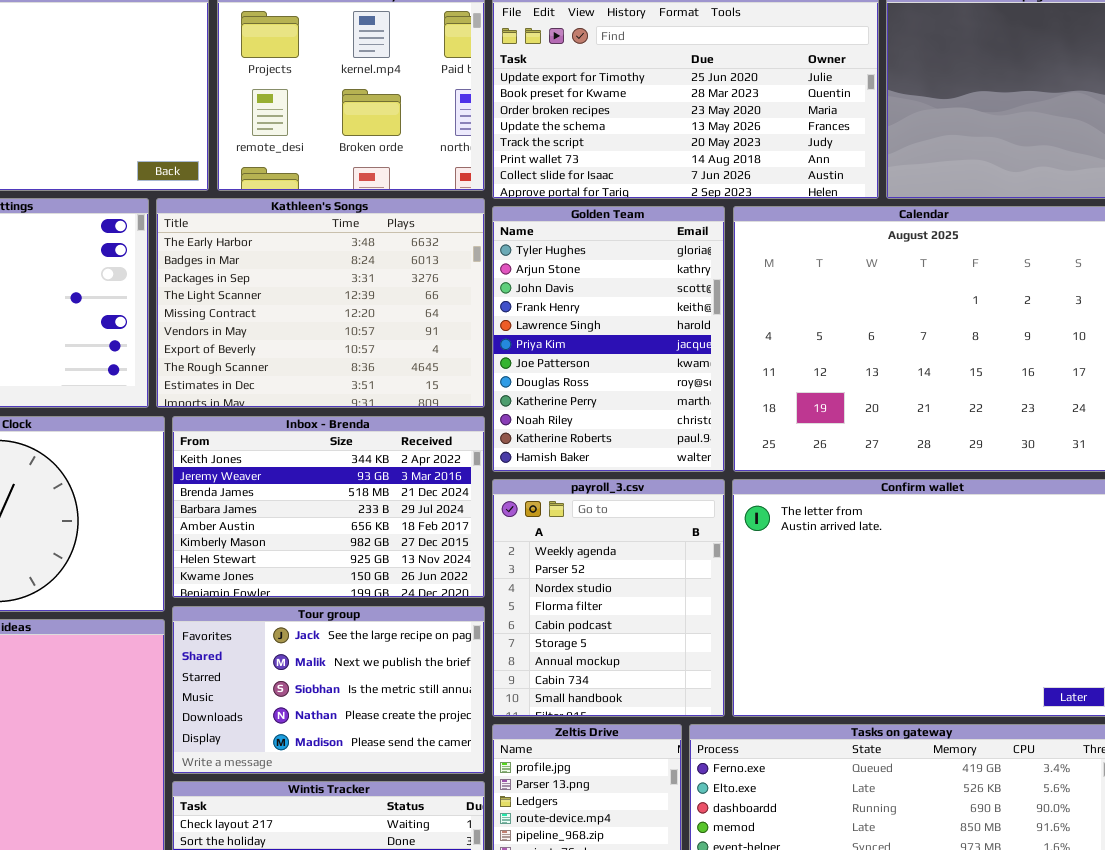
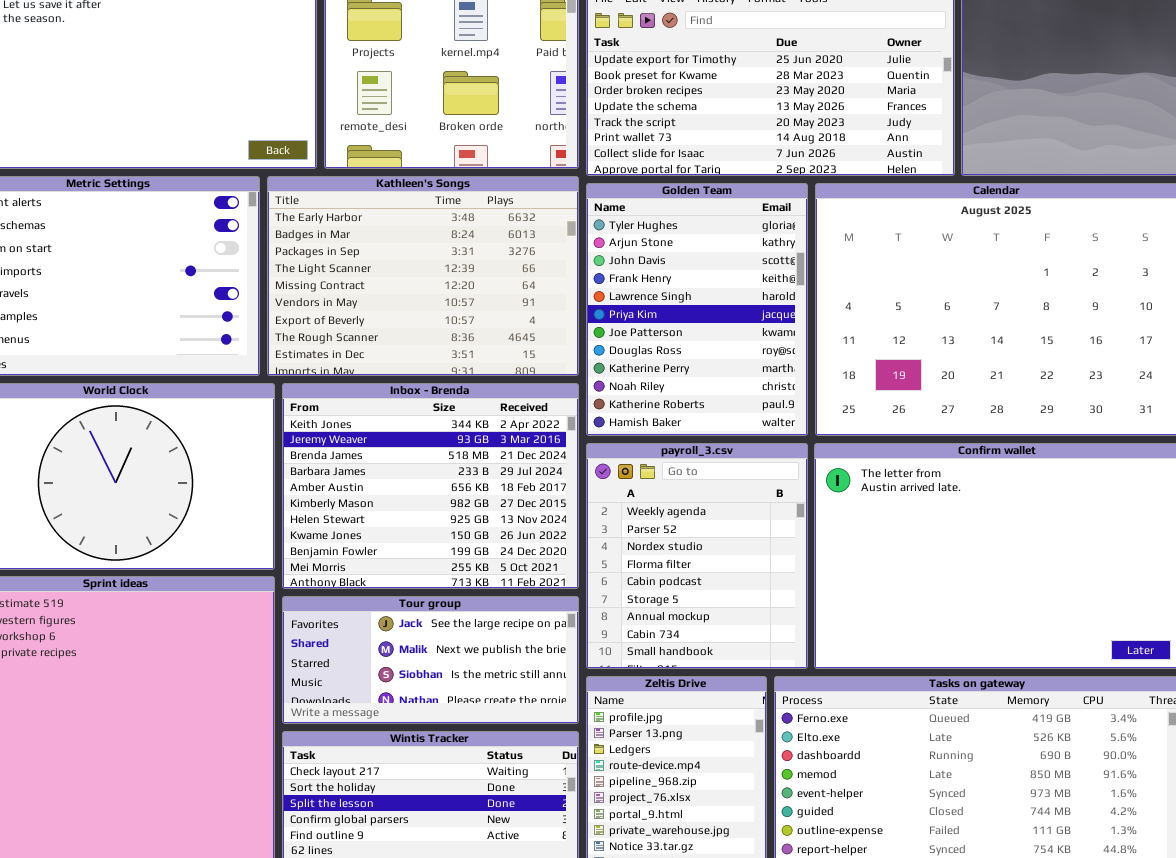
Inbox - Brenda: [172,416,485,598] -> [282,383,579,589], resized
Tour group: [172,606,485,774] -> [282,596,579,724], resized

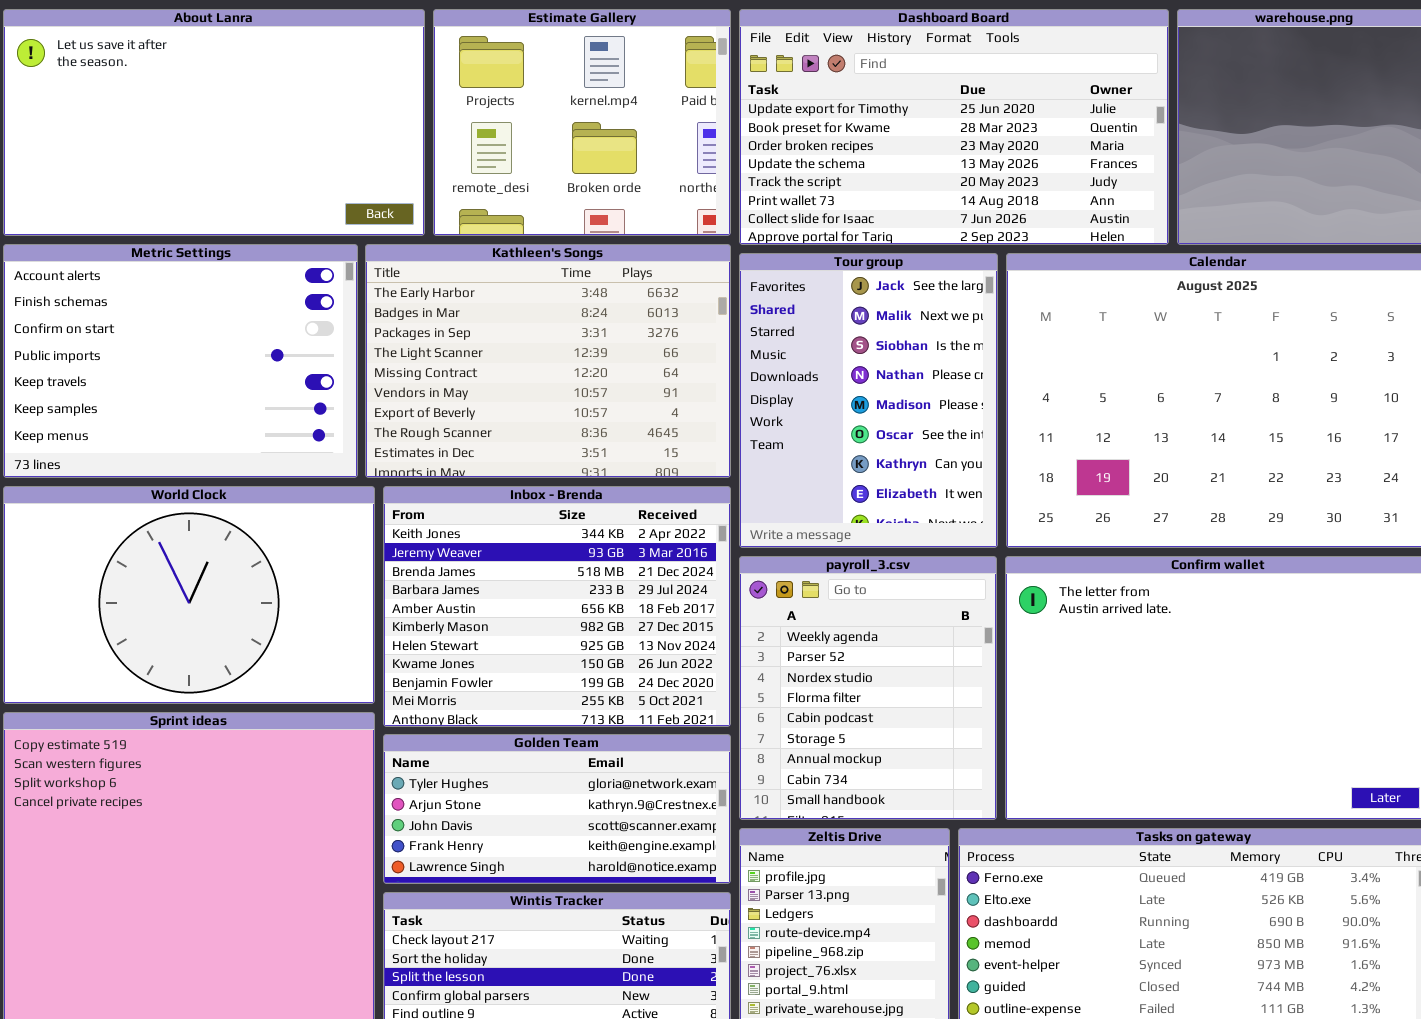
Golden Team: [586,183,808,436] -> [383,734,731,884], moved, resized
Tour group: [282,596,579,724] -> [739,253,998,548], moved, resized

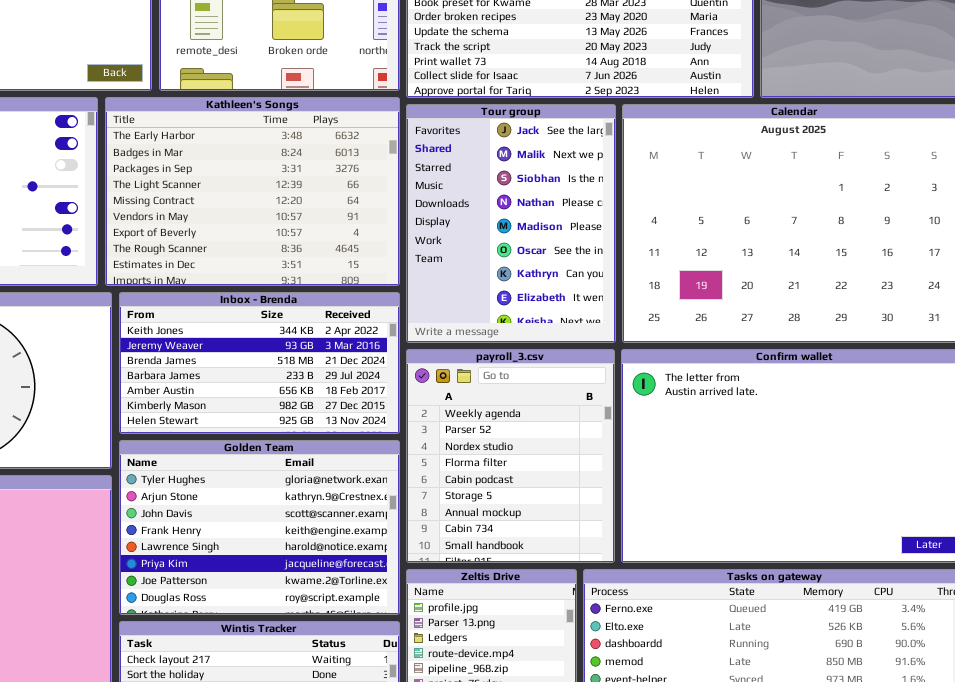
Inbox - Brenda: [383,486,731,727] -> [119,292,400,434], resized
Golden Team: [383,734,731,884] -> [119,440,400,615], resized

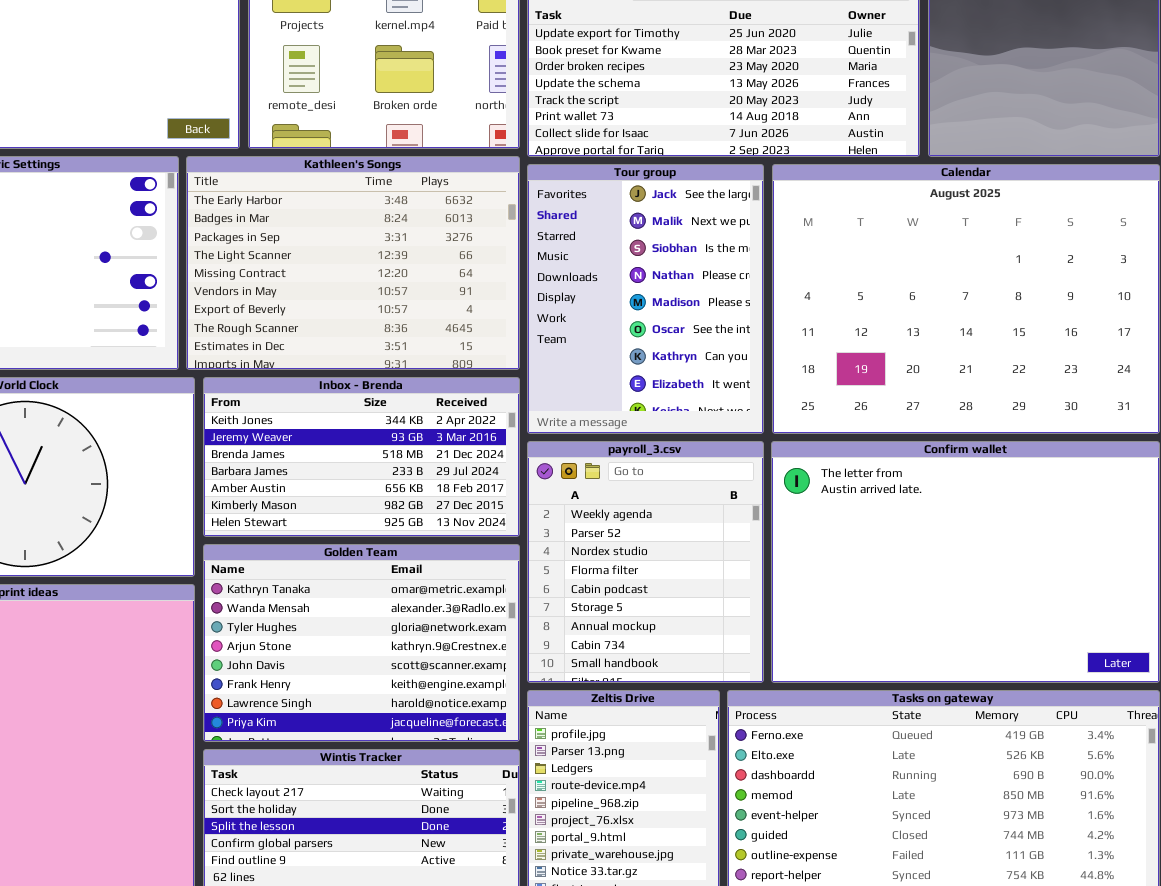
Golden Team: [119,440,400,615] -> [203,544,520,742], scrolled up 2 rows

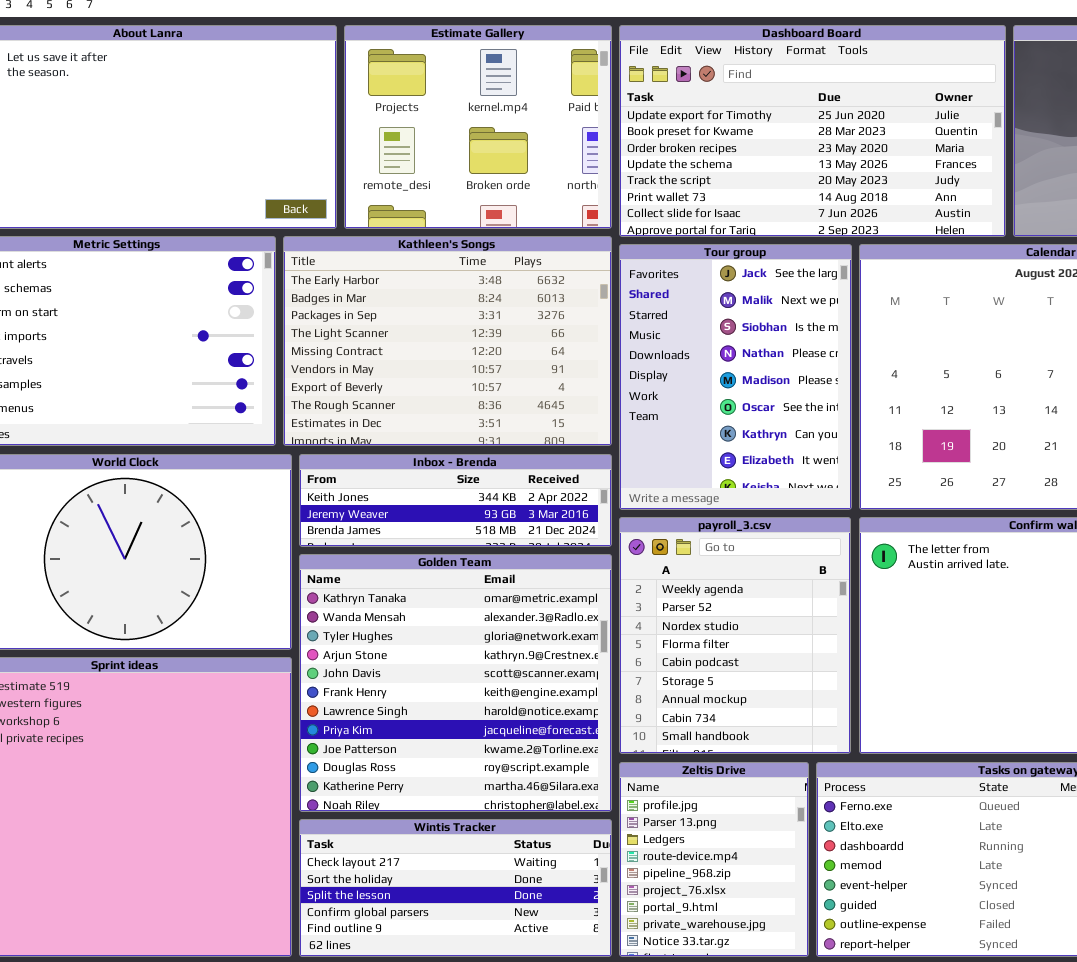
Inbox - Brenda: [203,377,520,537] -> [299,454,612,547], resized
Golden Team: [203,544,520,742] -> [299,554,612,812], resized

